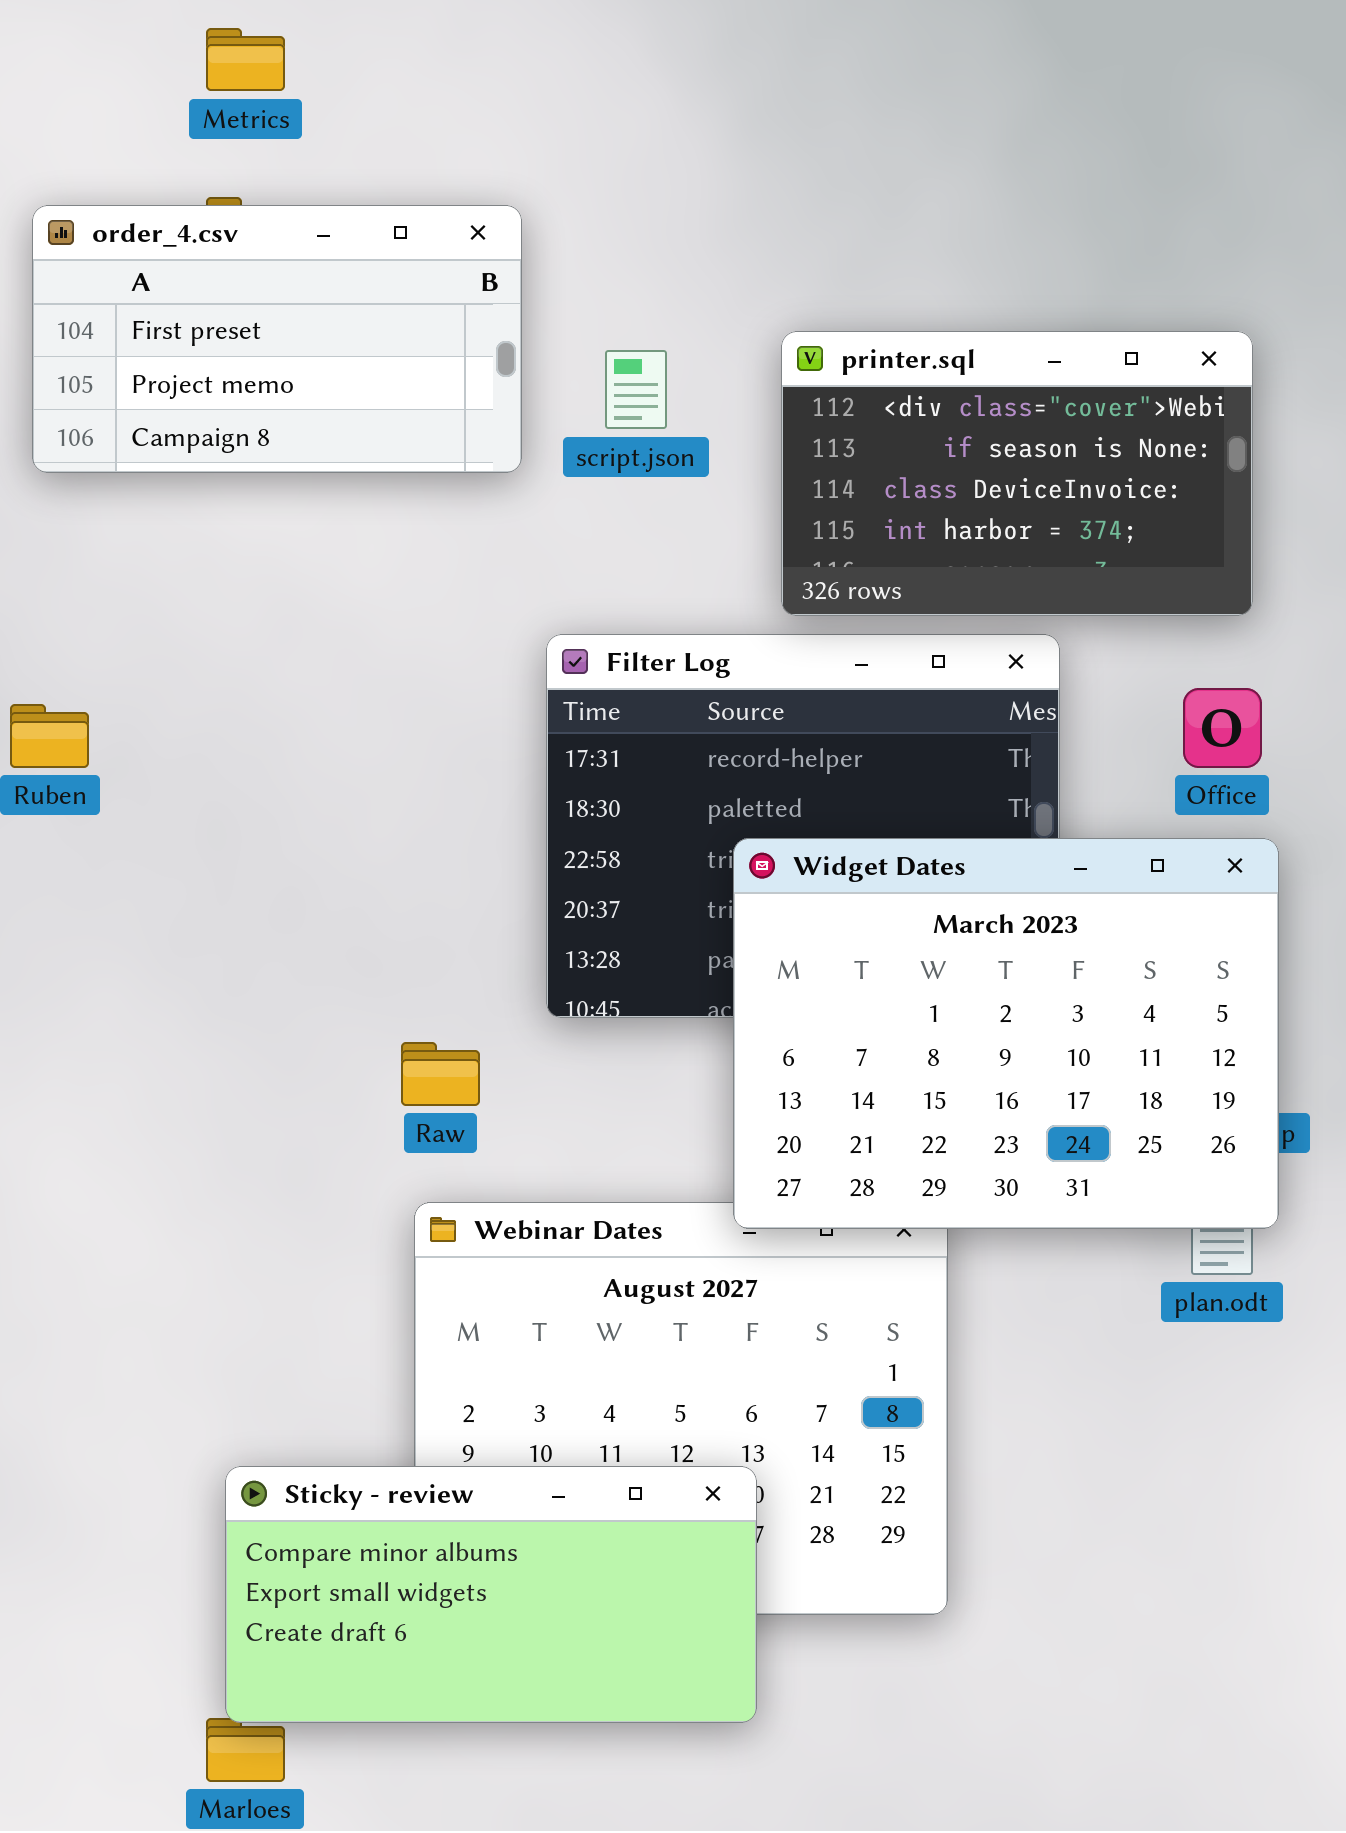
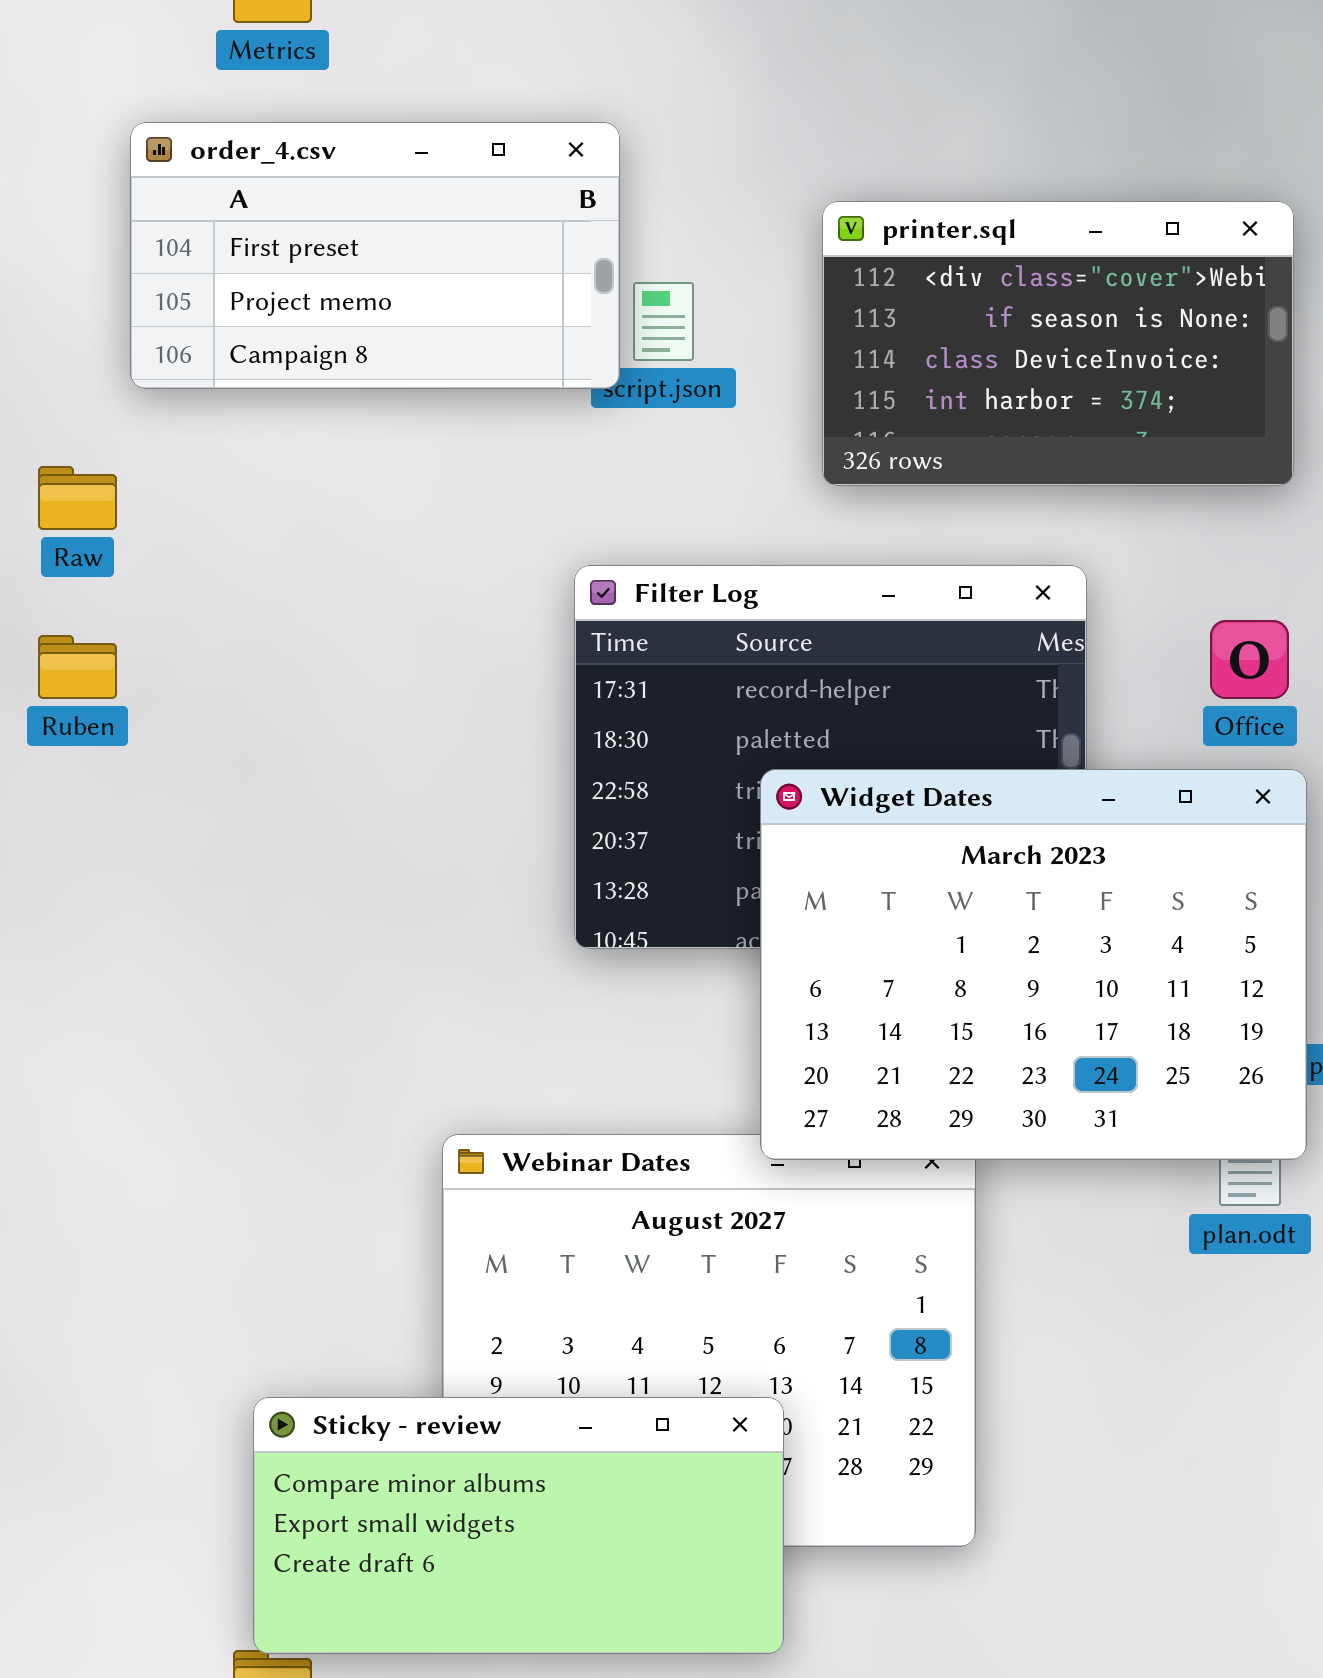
order_4.csv: [32,205,522,473] -> [130,122,620,389], moved
printer.sql: [781,331,1253,616] -> [822,201,1294,486], moved
Raw: [401,1042,480,1106] -> [38,466,117,530], moved

